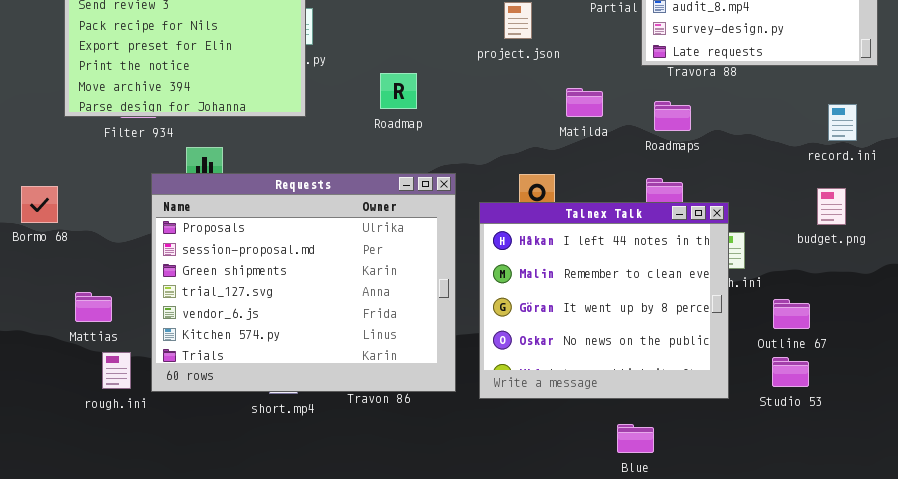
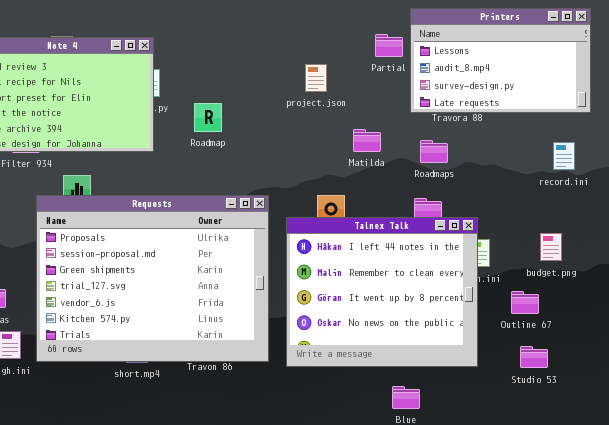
Roadmap: [380,73,417,109] -> [194,103,222,132], moved
budget.png: [817,188,846,225] -> [540,233,562,261], moved
Studio 53: [772,357,809,387] -> [520,346,548,368], moved

